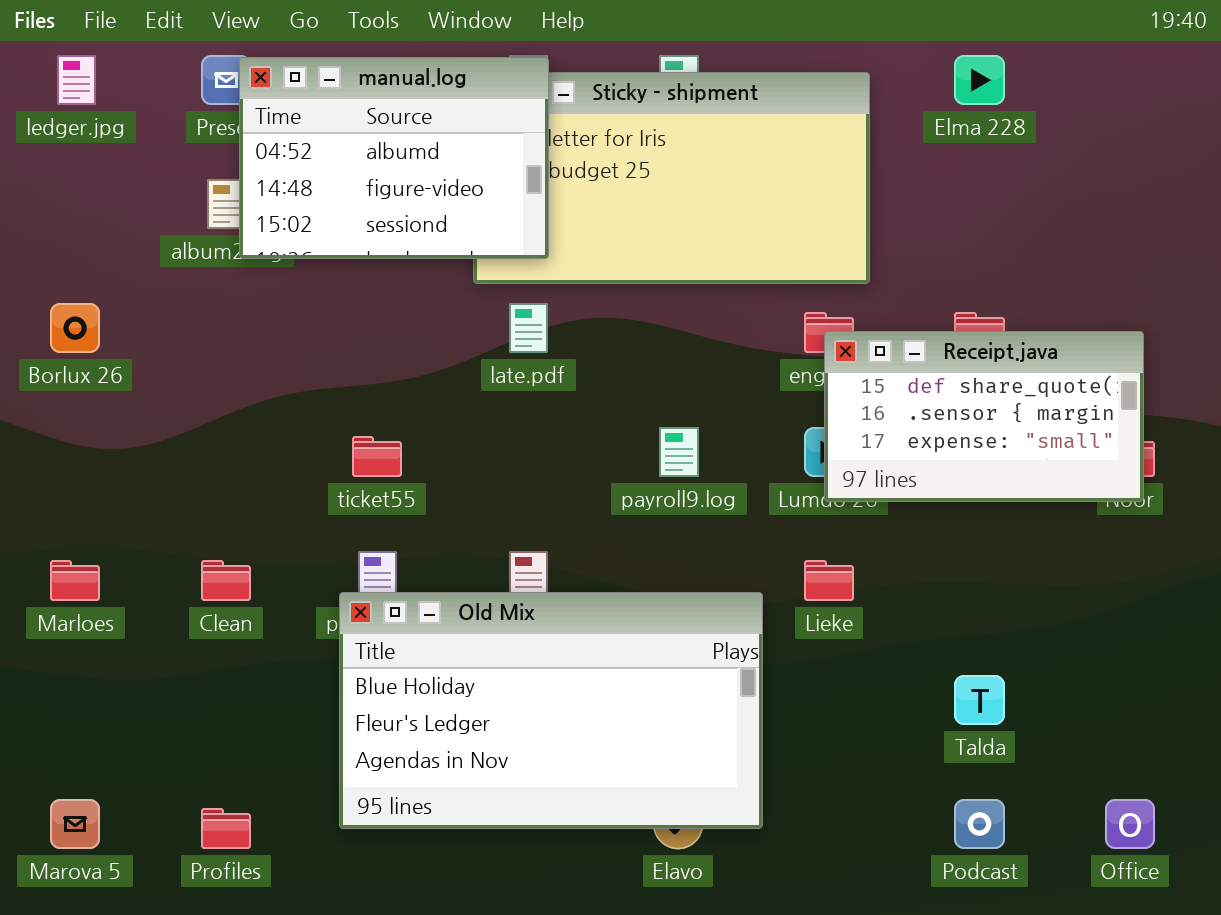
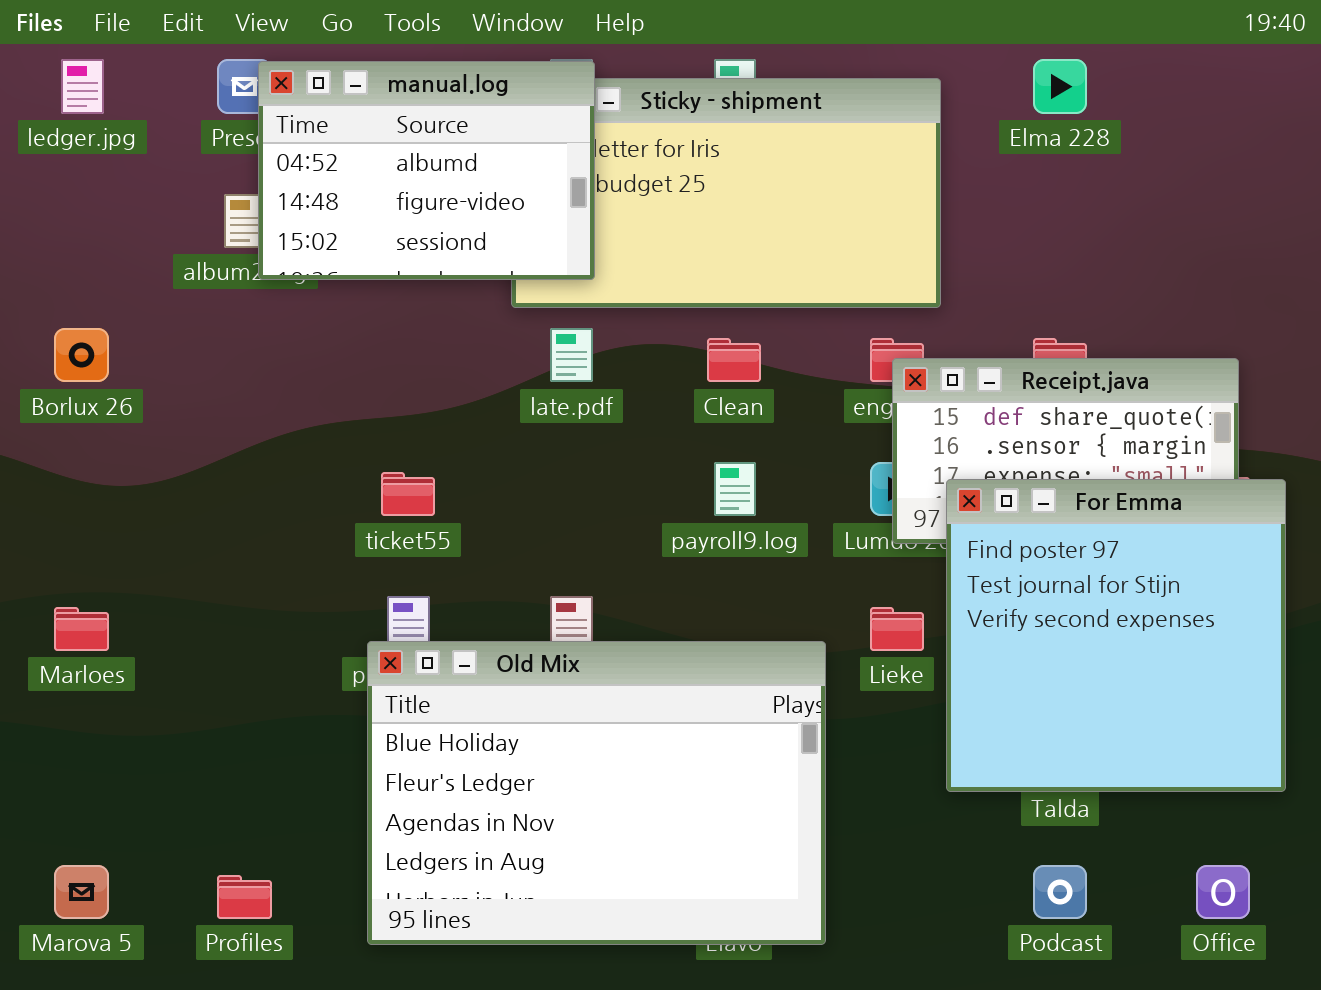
For Emma: none -> [946,479,1286,792], opened
Clean: [201,560,251,601] -> [707,338,761,382], moved
Old Mix: [339,592,763,829] -> [367,641,826,945], resized

